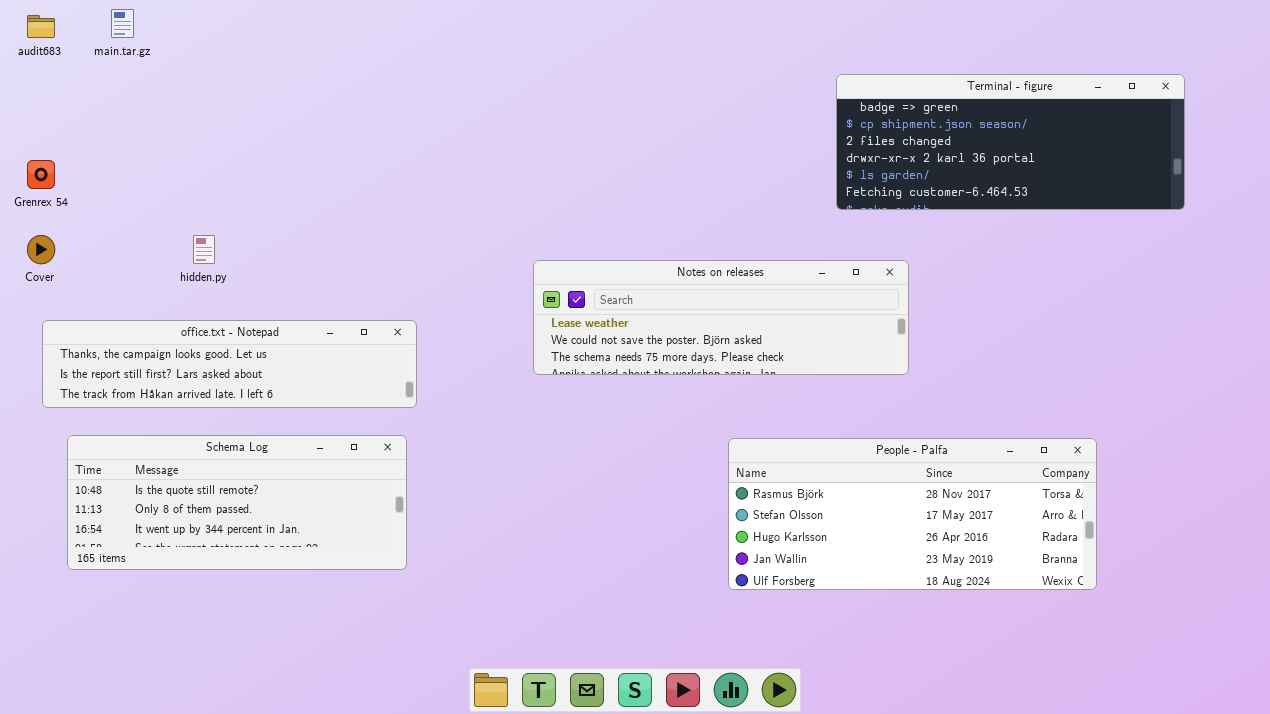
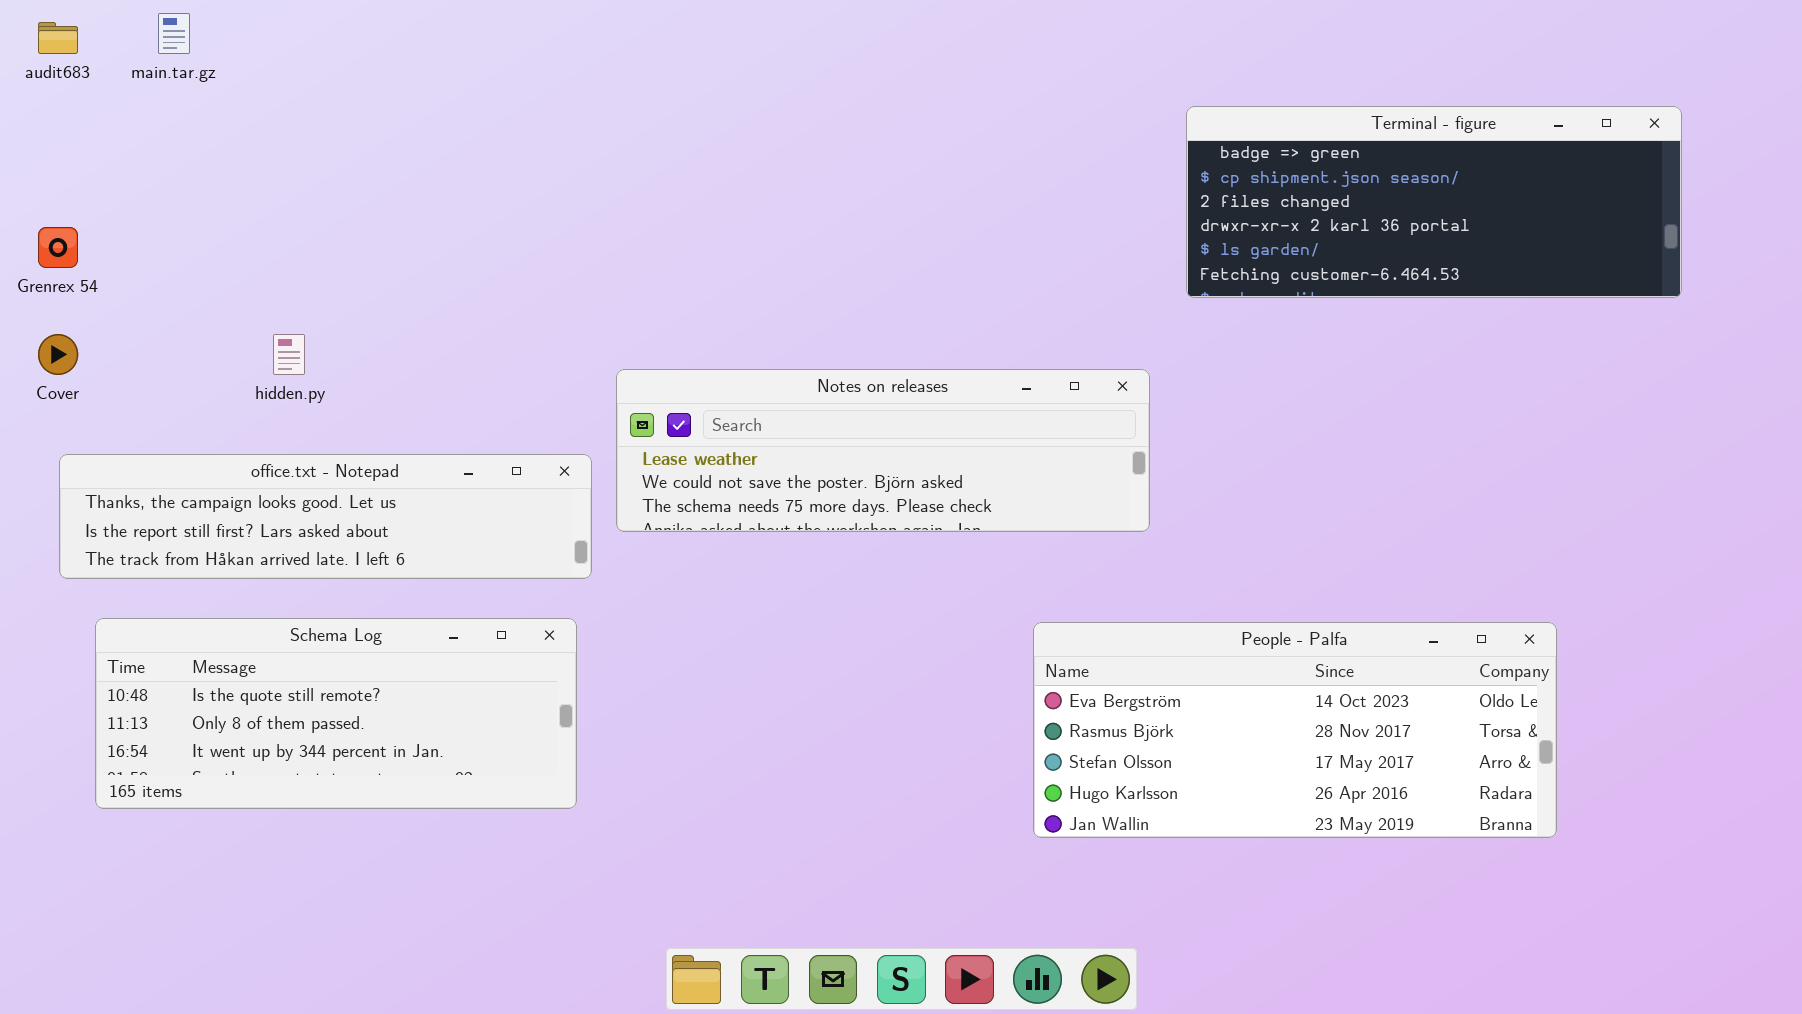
Notes on releases: [533,260,909,375] -> [616,369,1150,532], moved
People - Palfa: [728,438,1097,590] -> [1033,622,1557,838], scrolled up 1 row

